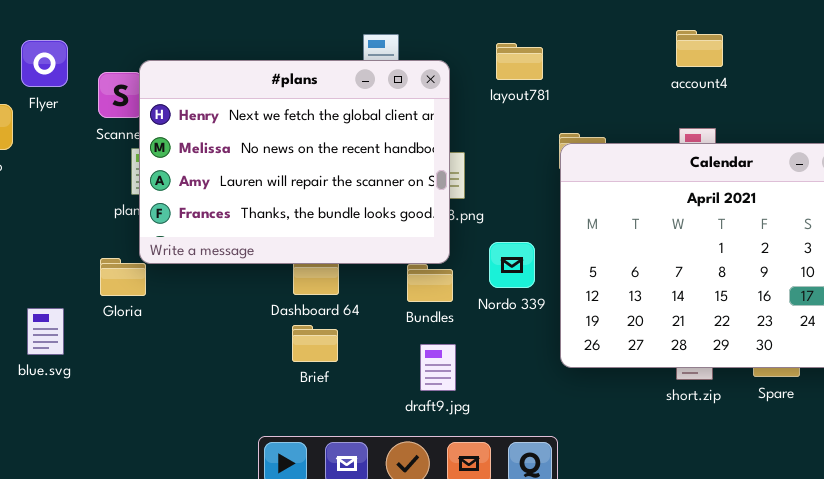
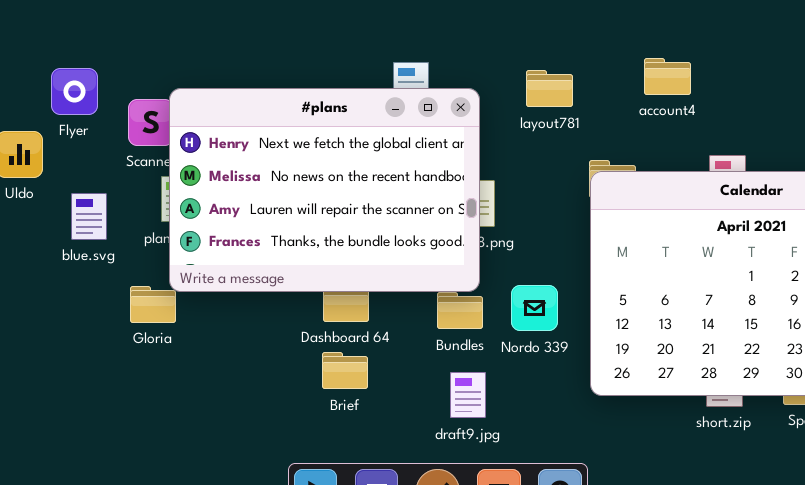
account4: [676,30,723,67] -> [644,58,691,95], moved
Nordo 339: [489,242,535,288] -> [511,285,558,331], moved
blue.svg: [27,308,64,355] -> [71,193,107,240], moved

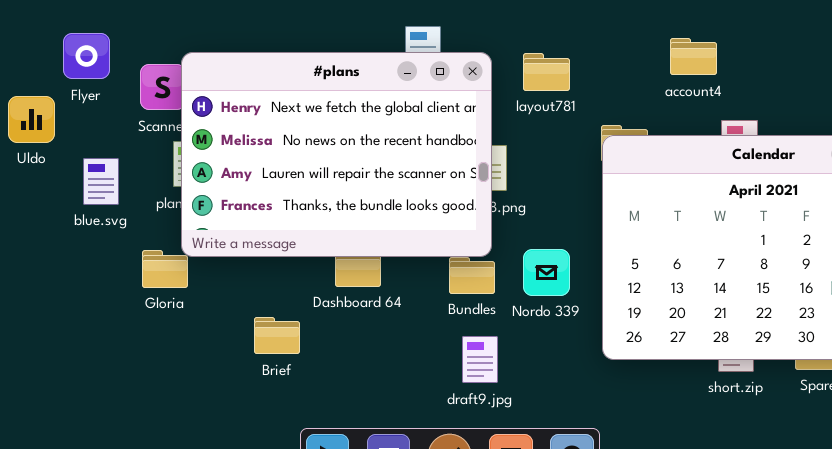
account4: [644,58,691,95] -> [670,38,717,75], moved
layout781: [526,70,573,107] -> [523,53,570,91], moved
Brief: [322,352,368,389] -> [254,317,300,354], moved

